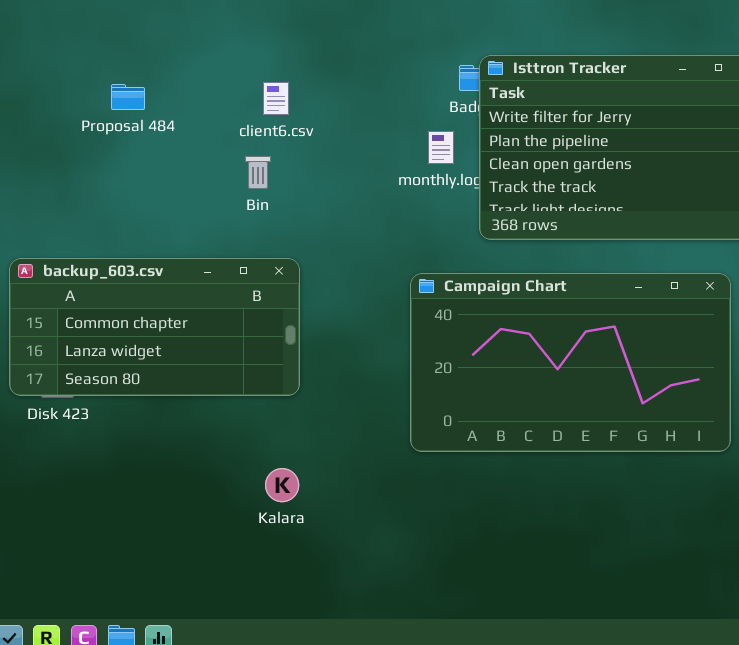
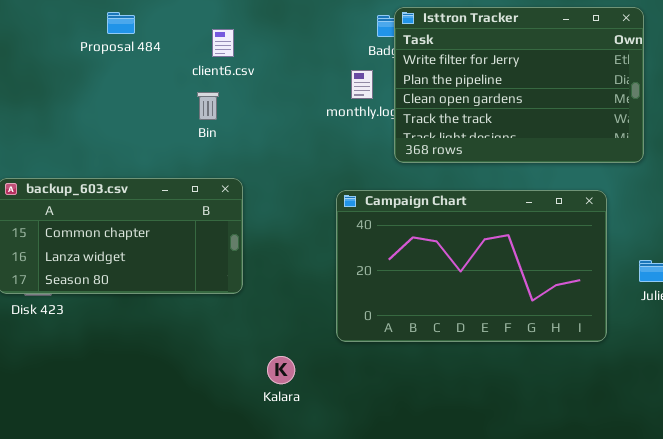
Proposal 484: [111,84,145,110] -> [107,12,135,34], moved
Kalara: [265,468,299,502] -> [267,356,295,384], moved

